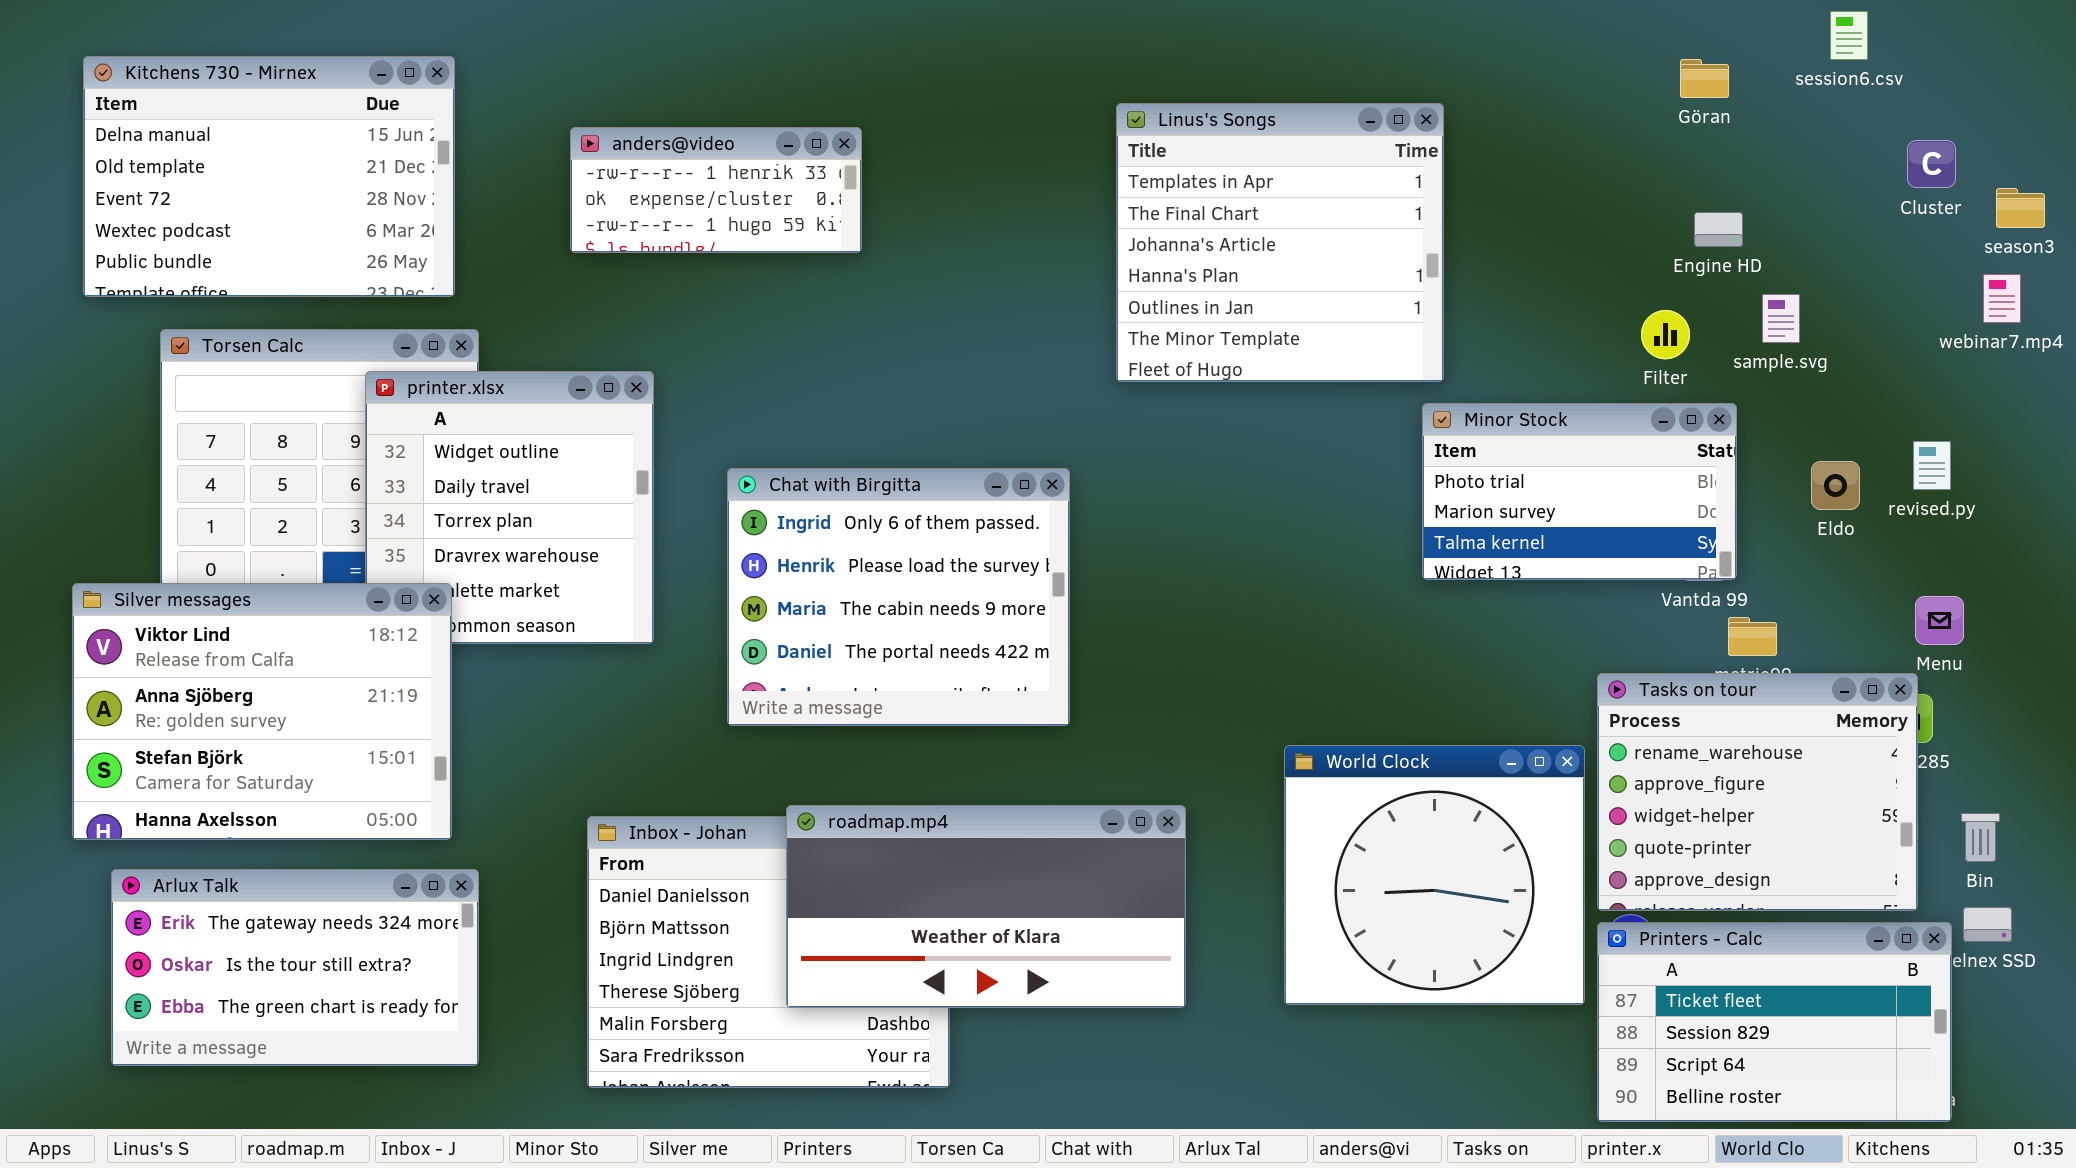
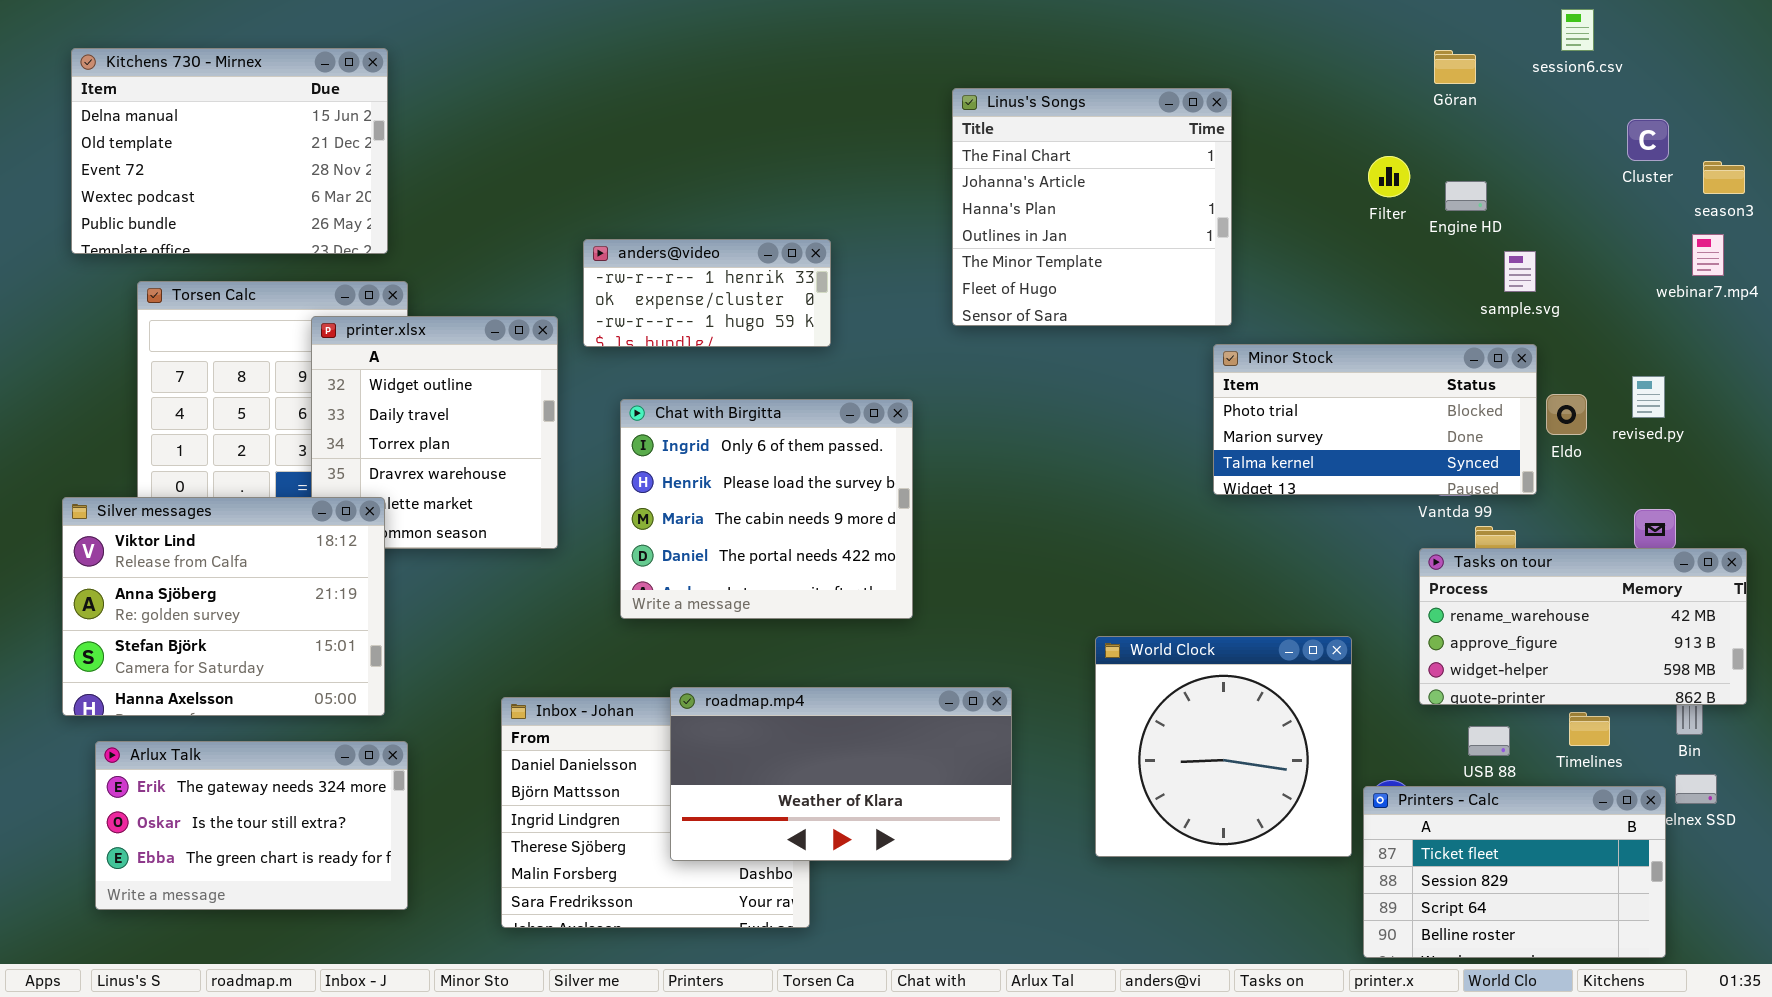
Linus's Songs: [1116,103,1444,382] -> [952,88,1232,326], scrolled down 1 row
anders@video: [570,127,862,253] -> [583,239,831,347], moved
Filter: [1641,310,1690,359] -> [1368,156,1410,197], moved
Minor Stock: [1422,403,1737,580] -> [1213,344,1537,495], resized
Tasks on tour: [1597,673,1918,911] -> [1419,548,1747,705], moved, resized

